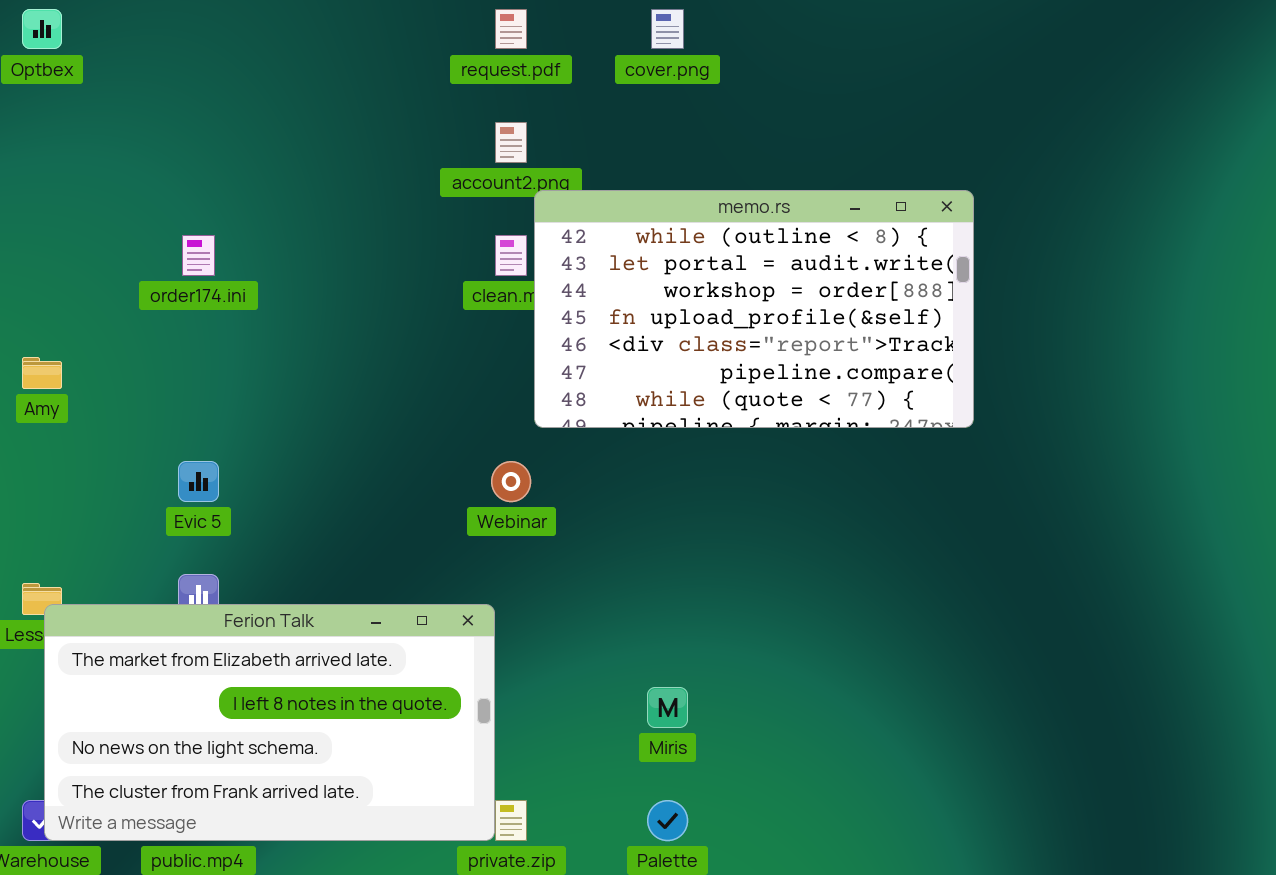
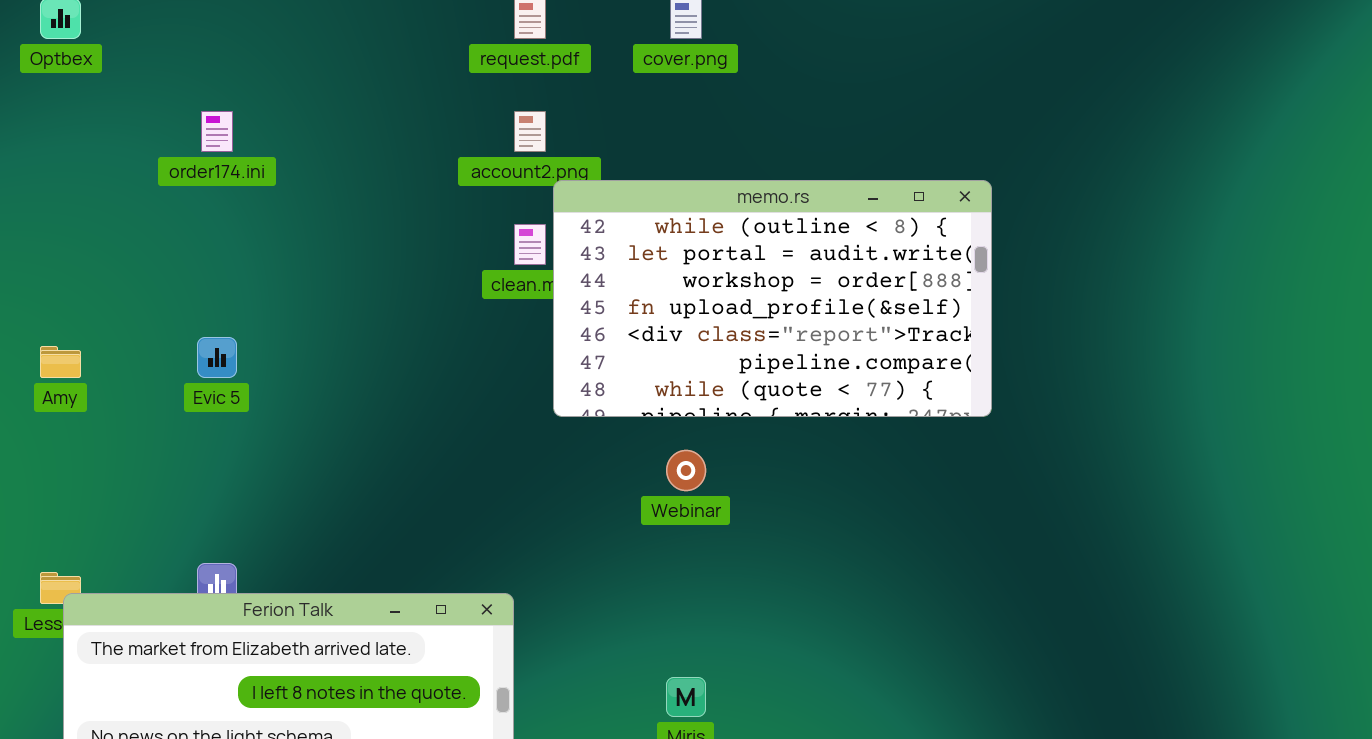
order174.ini: [182,235,215,276] -> [201,111,233,152], moved
Evic 5: [178,461,219,502] -> [197,337,237,378], moved
Webinar: [491,461,531,502] -> [666,450,706,491], moved

